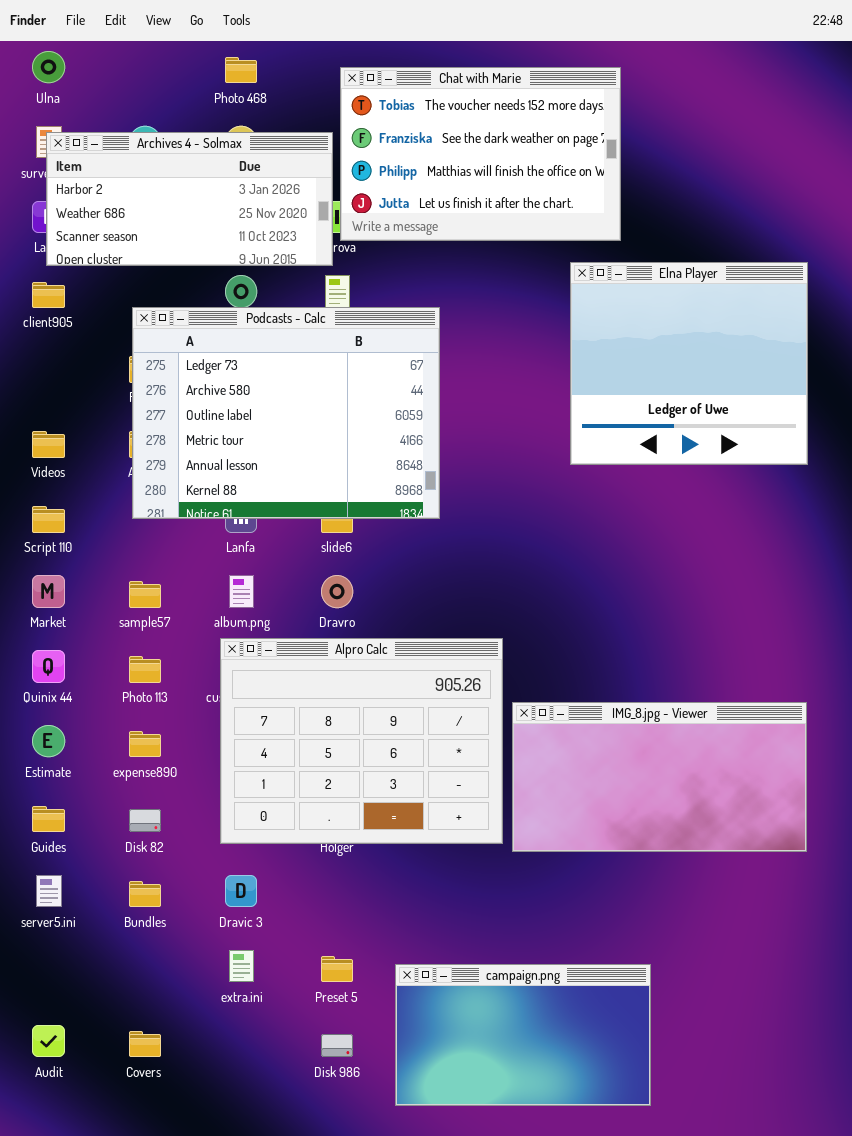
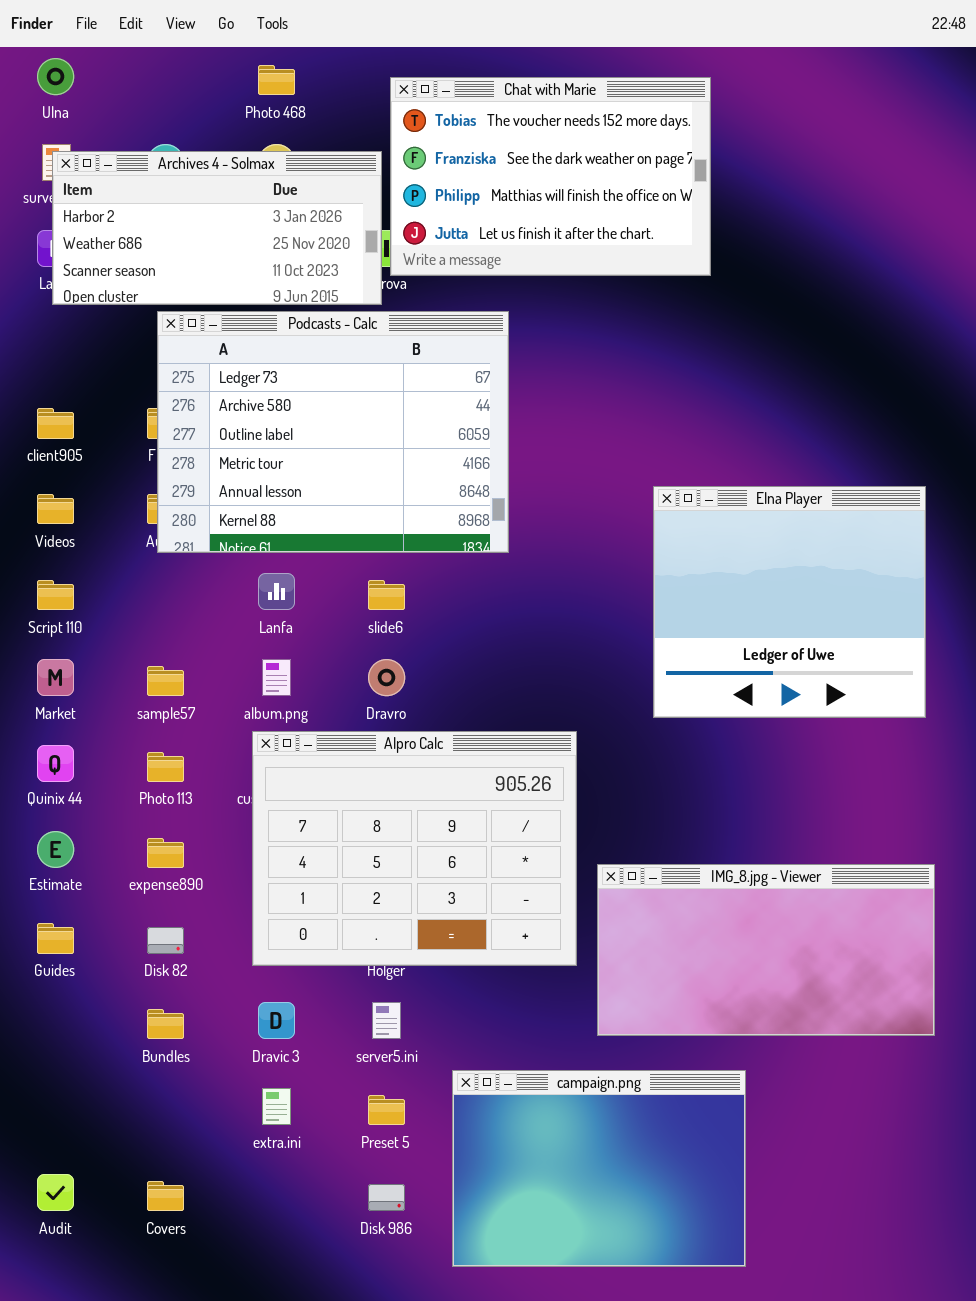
Elna Player: [570,262,808,465] -> [653,486,926,718], moved
client905: [32,282,65,308] -> [37,408,74,439], moved
Podcasts - Calc: [132,307,440,519] -> [157,311,509,553], moved
IMG_8.jpg - Viewer: [512,702,807,852] -> [597,864,935,1036], moved
server5.ini: [36,875,62,907] -> [372,1002,401,1039], moved
campaign.png: [395,964,651,1106] -> [452,1070,746,1267], resized

